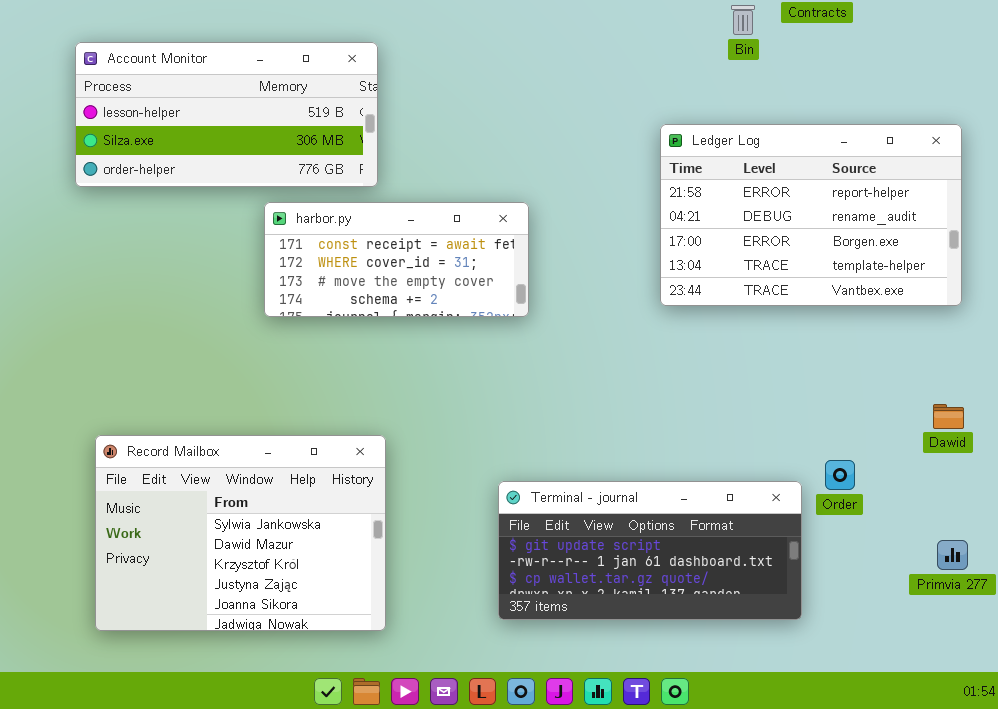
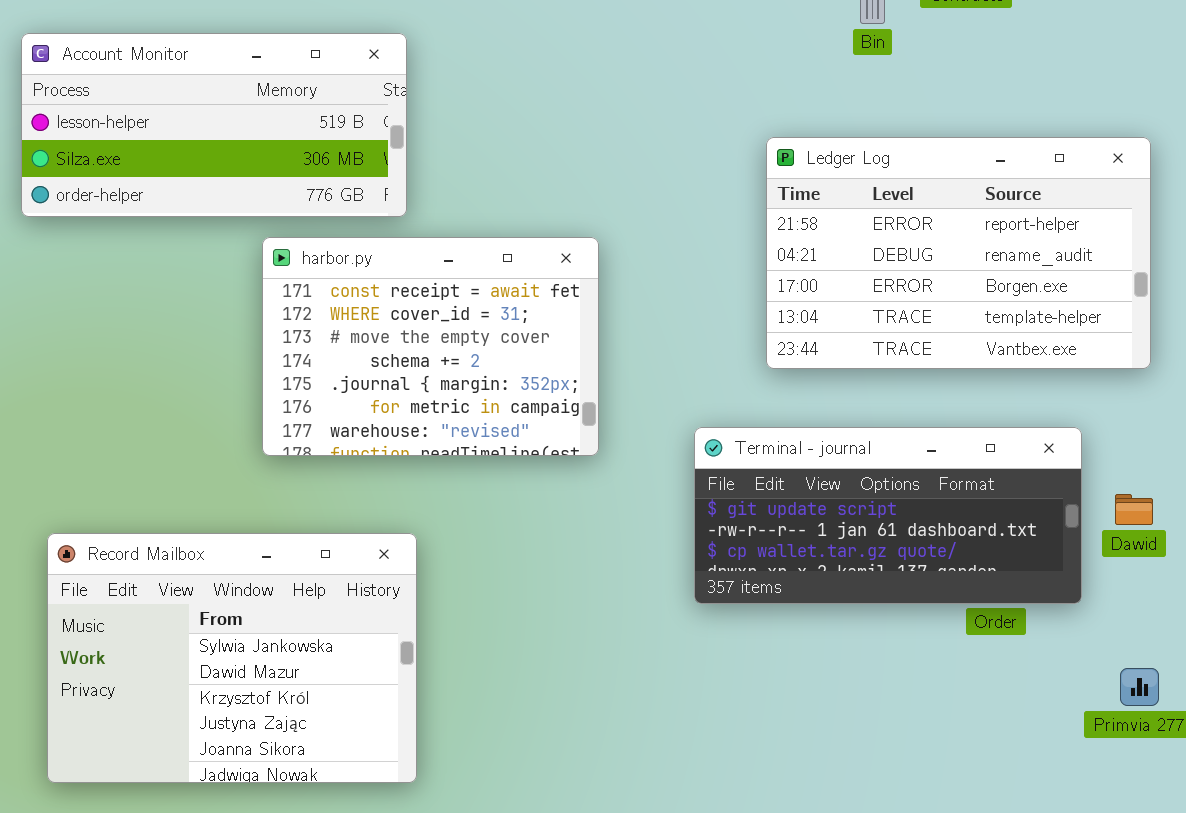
harbor.py: [264,202,529,317] -> [262,237,599,456], resized
Terminal - journal: [498,481,802,620] -> [694,427,1082,604], moved

